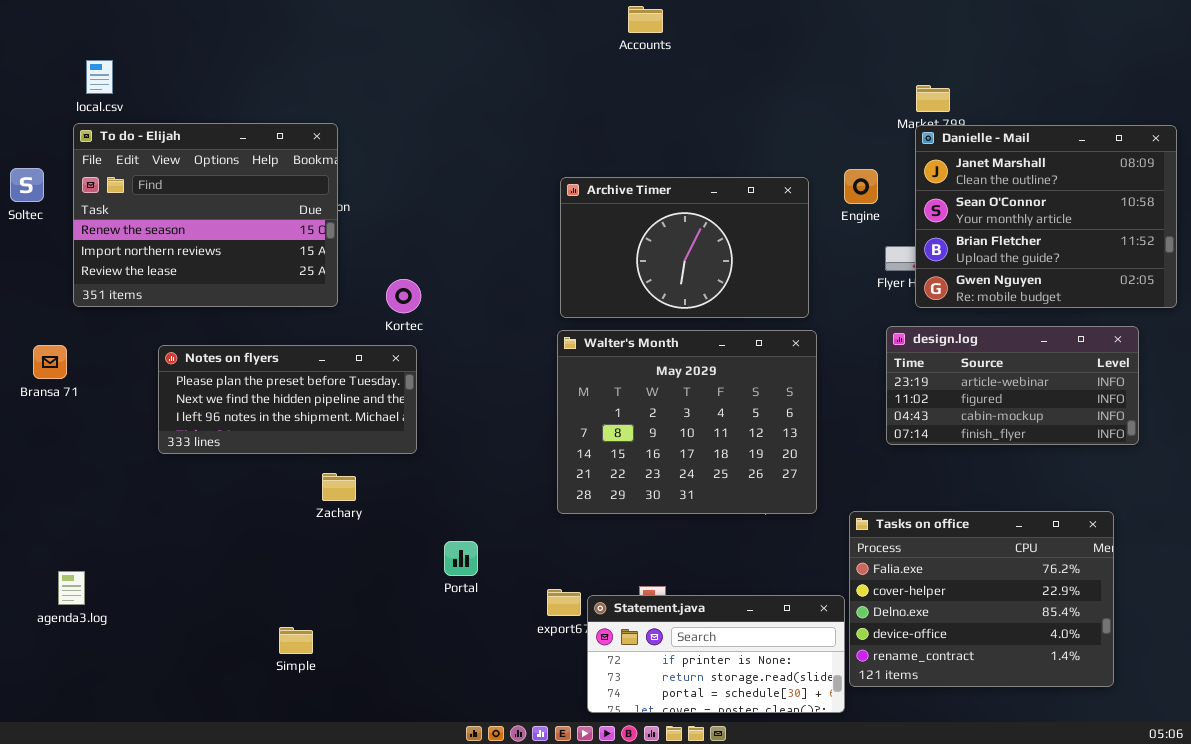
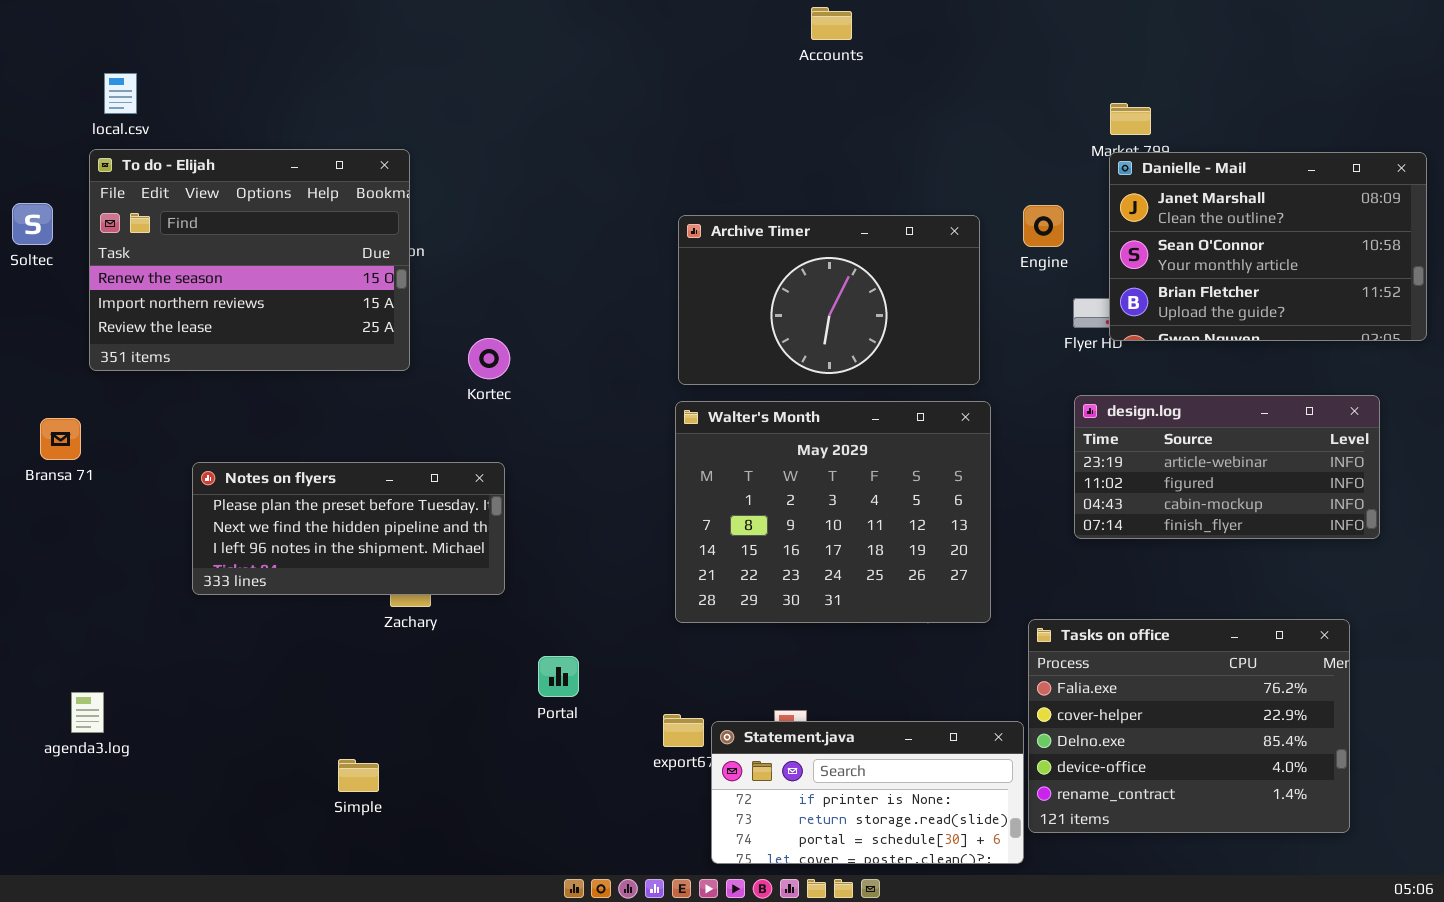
Accounts: [628,6,663,33] -> [811,7,852,40], moved
Danielle - Mail: [915,125,1177,308] -> [1109,152,1427,341], resized
Notes on flyers: [158,345,417,454] -> [192,462,505,595], moved

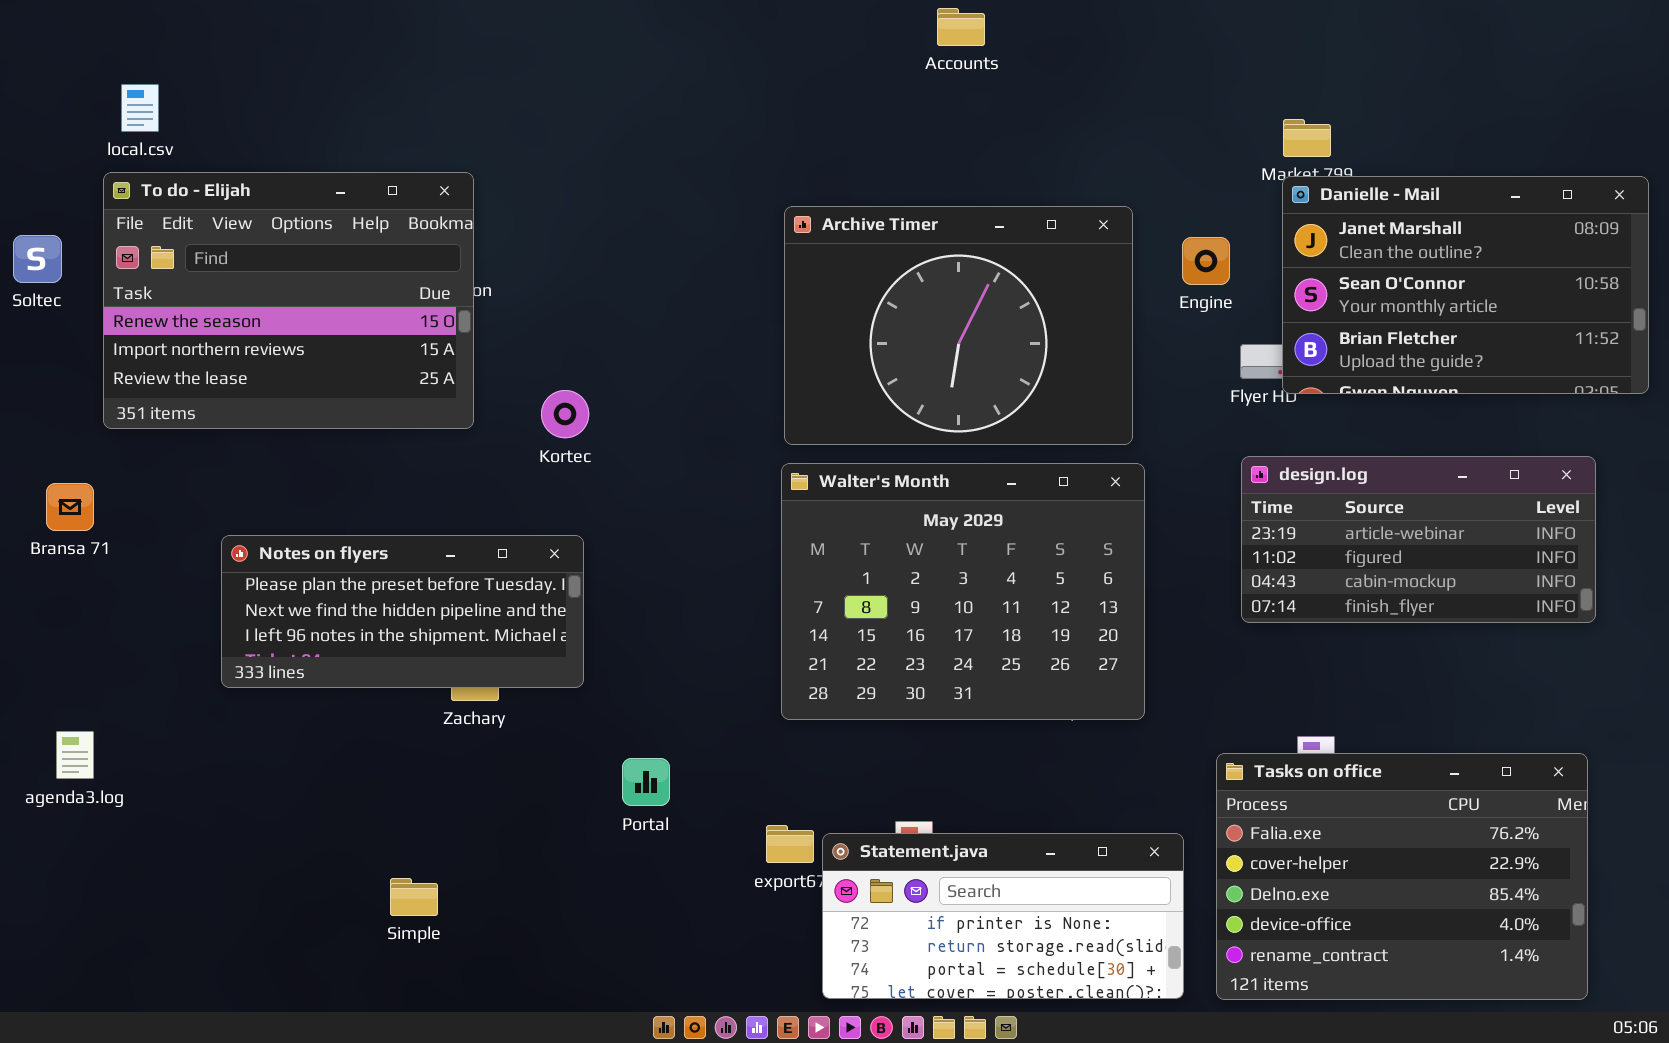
Archive Timer: [678,215,980,385] -> [784,206,1133,445], resized
Tasks on office: [1028,619,1350,833] -> [1216,753,1588,1000], moved
agenda3.log: [71,692,104,733] -> [56,731,94,779], moved

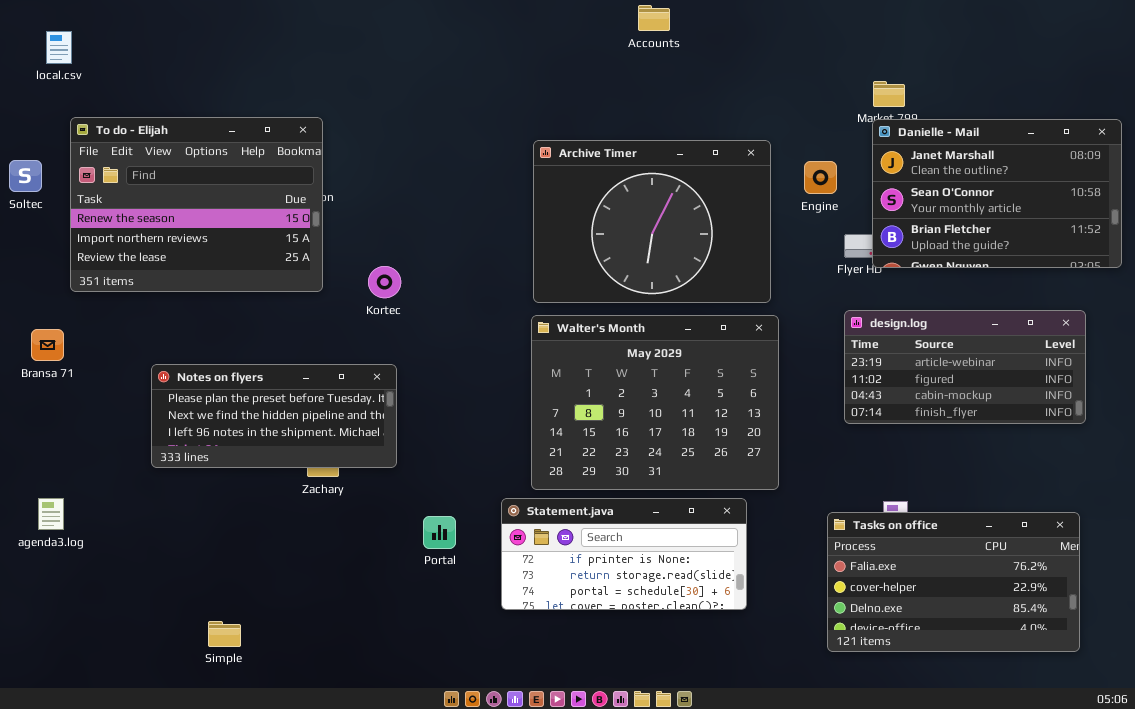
local.csv: [121,84,159,132] -> [46,31,72,64], moved
Tasks on office: [1216,753,1588,1000] -> [827,512,1080,652], resized
Statement.java: [822,833,1184,999] -> [501,498,747,610], moved
Simple: [390,878,438,916] -> [208,621,241,647], moved

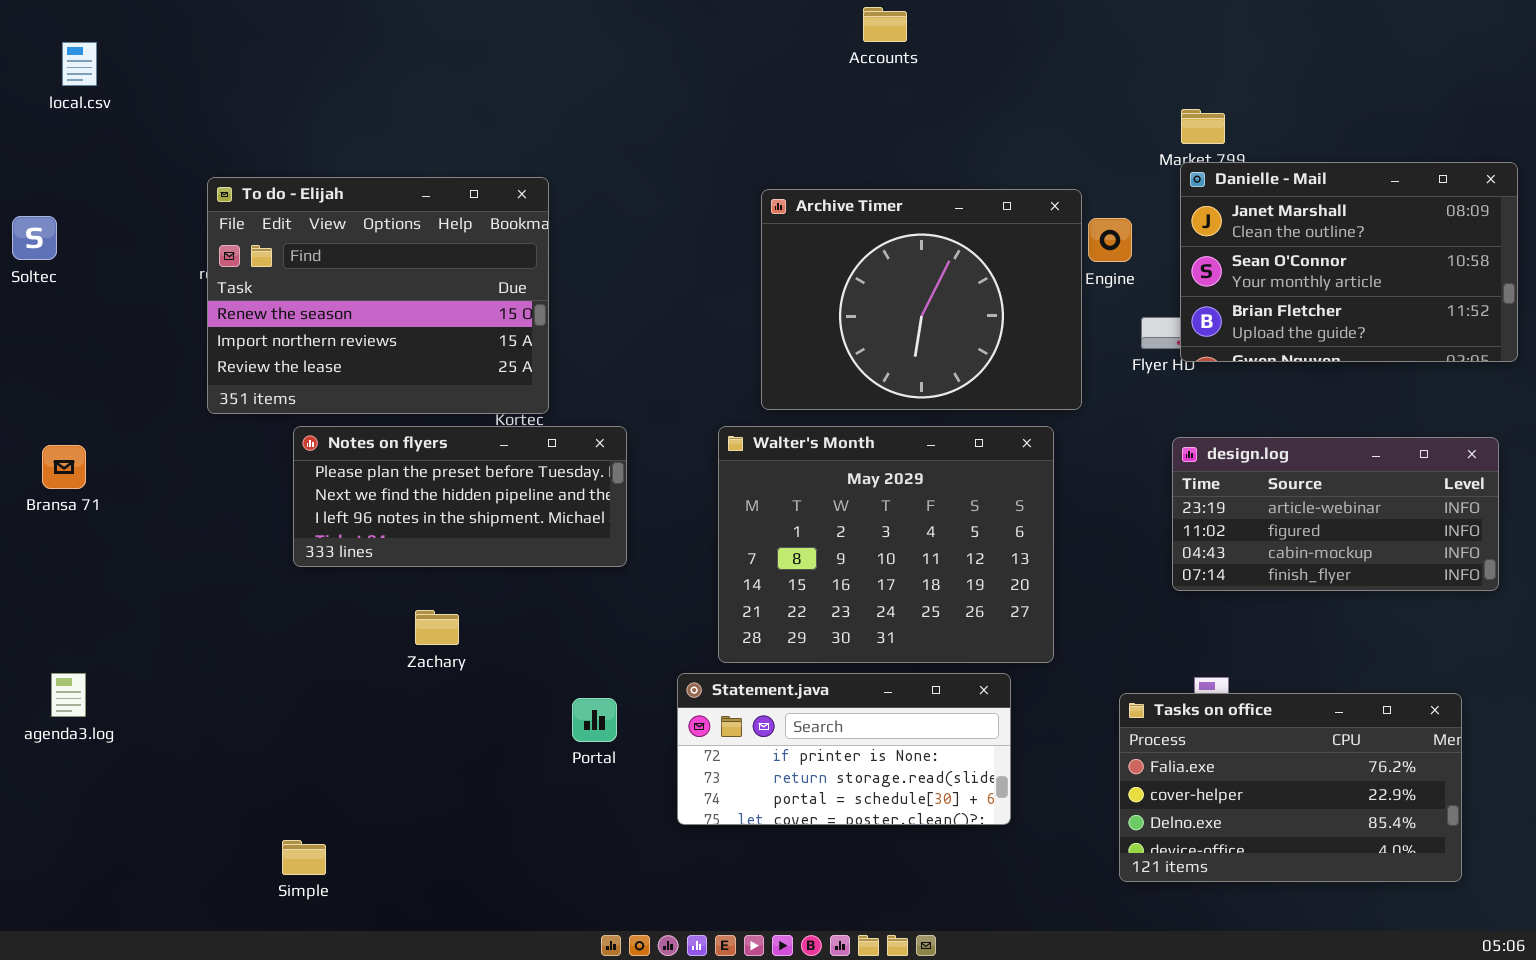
To do - Elijah: [70,117,323,292] -> [207,177,549,414], moved
Archive Timer: [533,140,771,303] -> [761,189,1082,410], moved
design.log: [844,310,1086,424] -> [1172,437,1499,591], moved
Notes on flyers: [151,364,397,468] -> [293,426,627,567], moved

